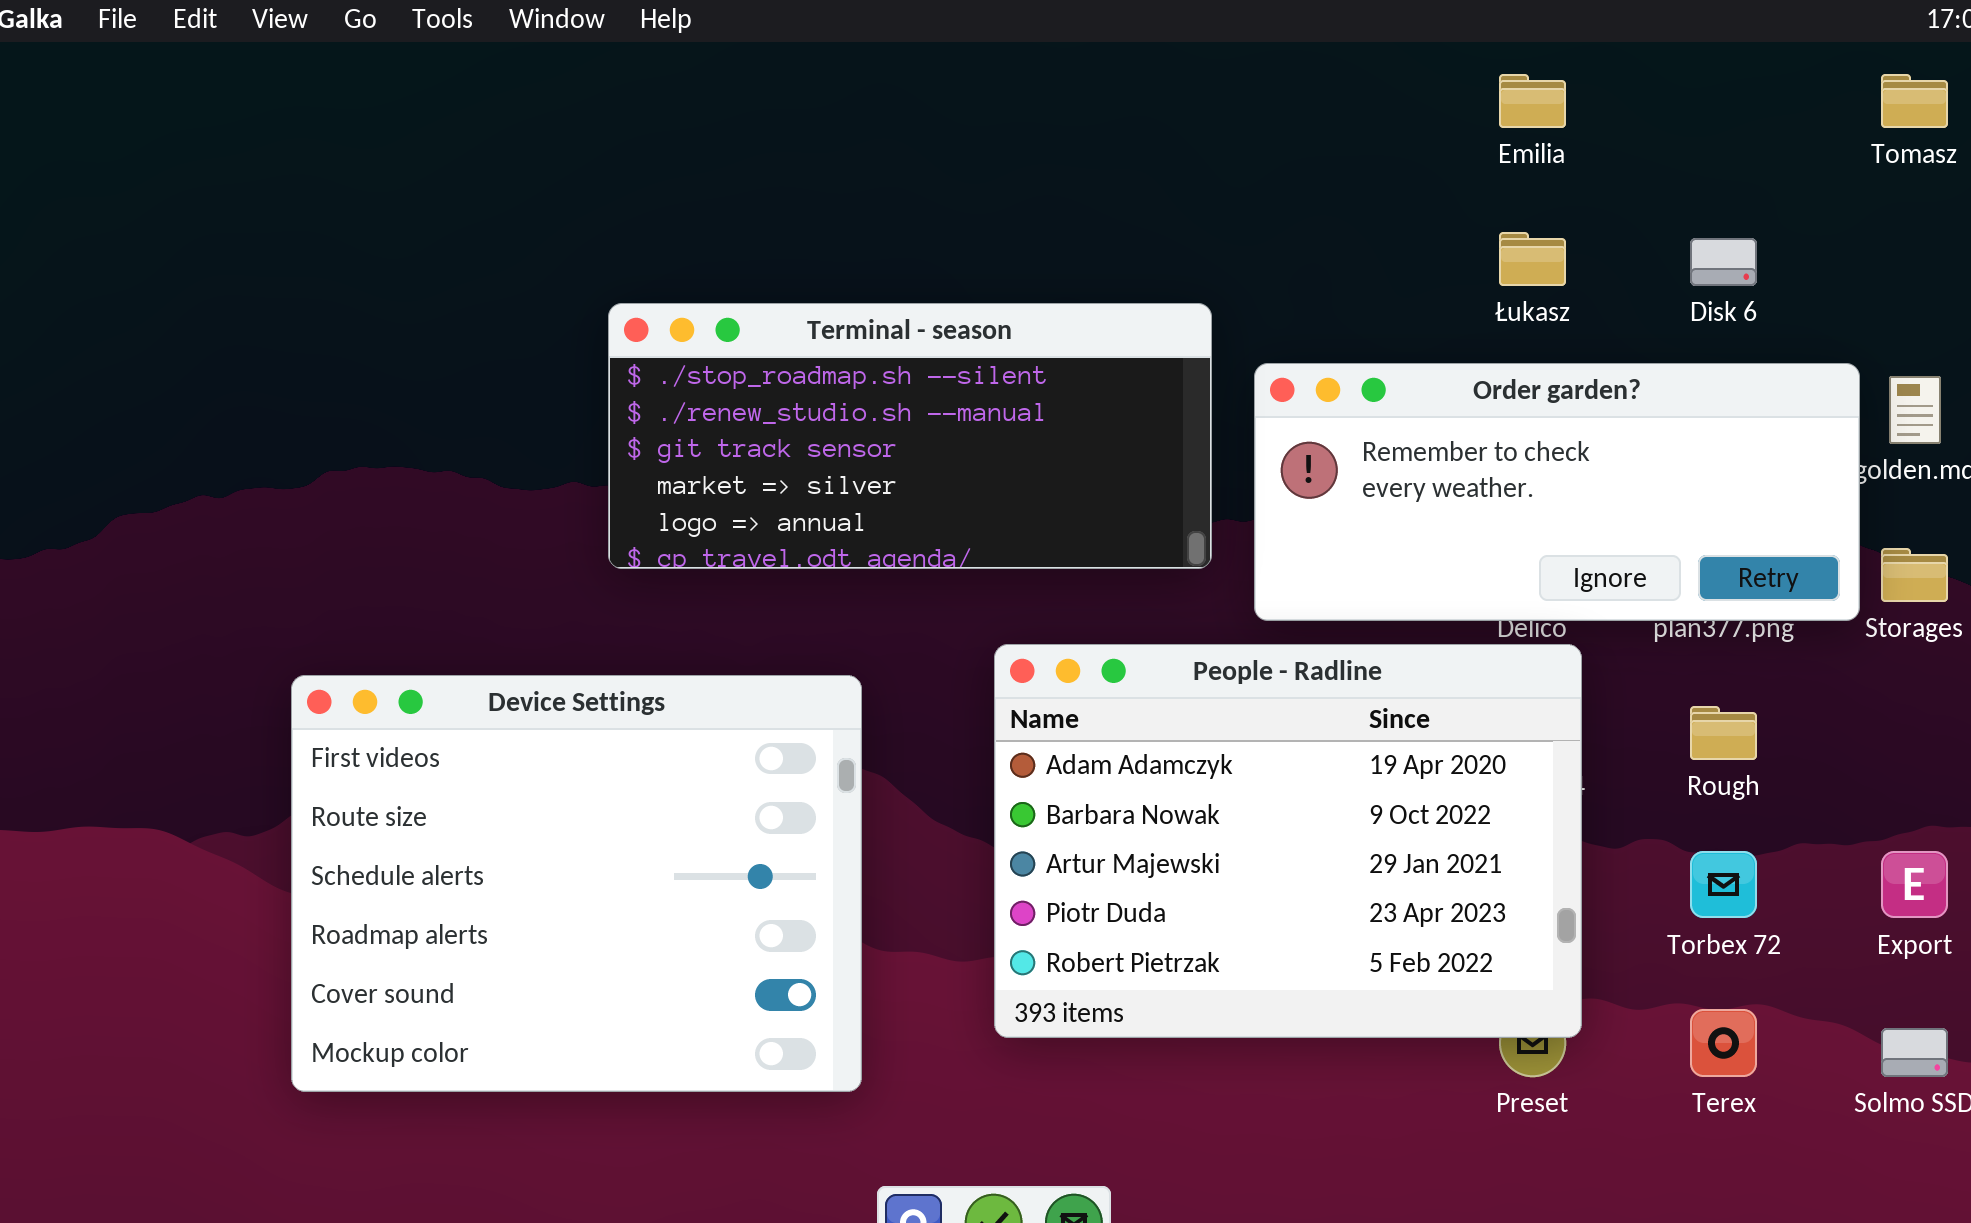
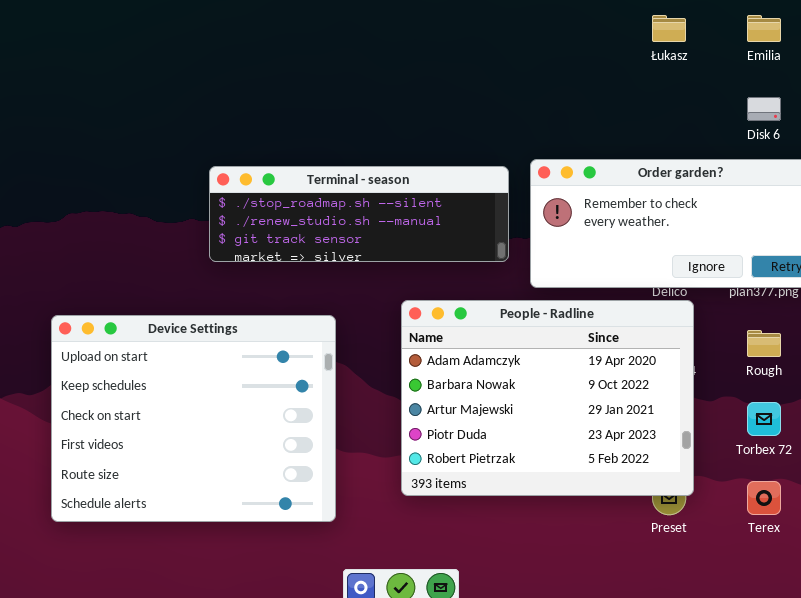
Emilia: [1499,74,1566,128] -> [747,15,781,42], moved
Łukasz: [1499,232,1566,286] -> [652,15,686,42], moved
Terminal - season: [608,303,1212,569] -> [209,166,509,262], resized
Device Settings: [291,675,862,1092] -> [51,315,336,522], scrolled up 3 rows

